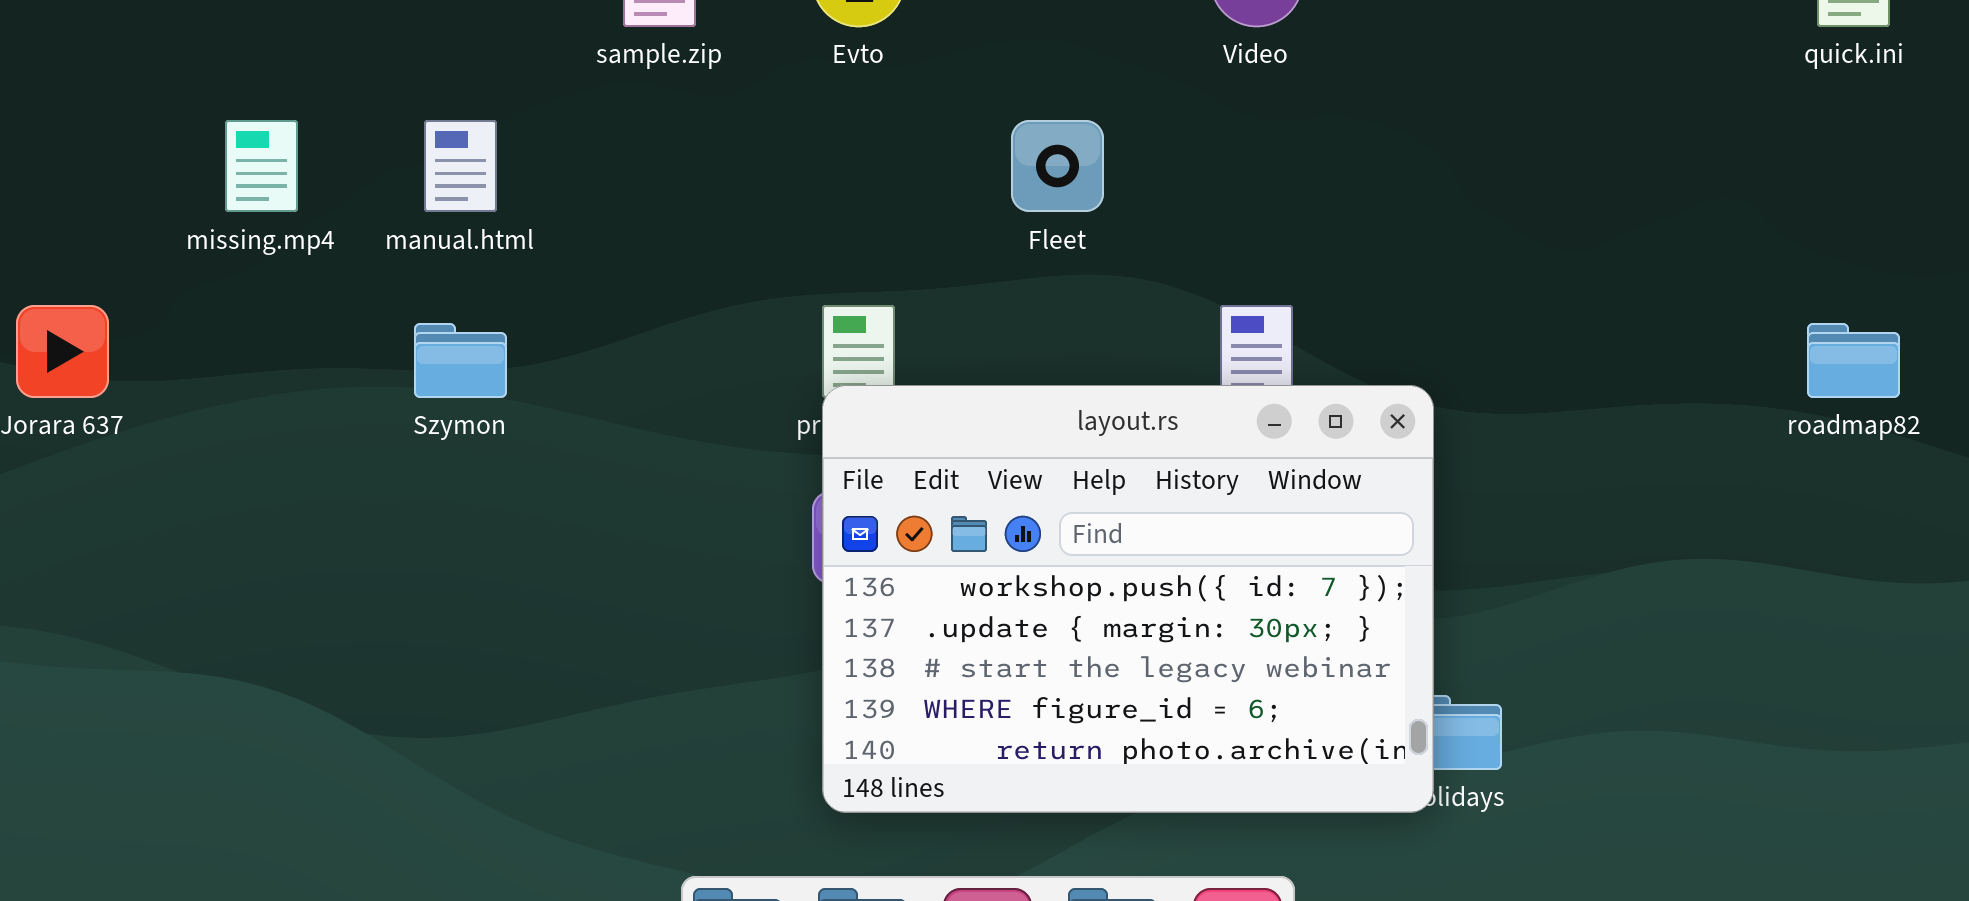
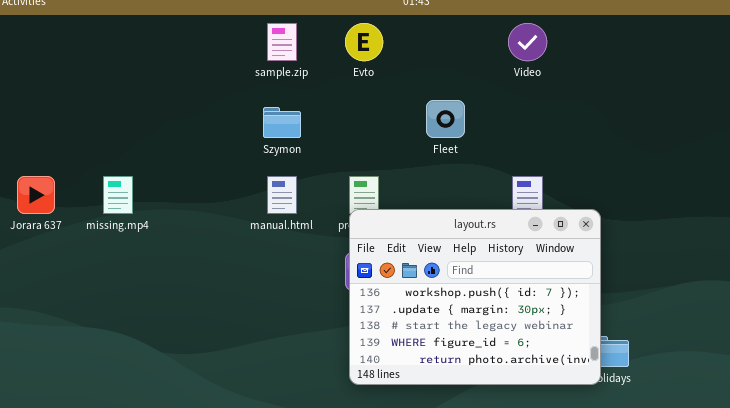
missing.mp4: [225,120,298,212] -> [103,176,133,214], moved
manual.html: [424,120,497,212] -> [267,176,297,214], moved
Szymon: [414,323,507,398] -> [263,107,301,138], moved

